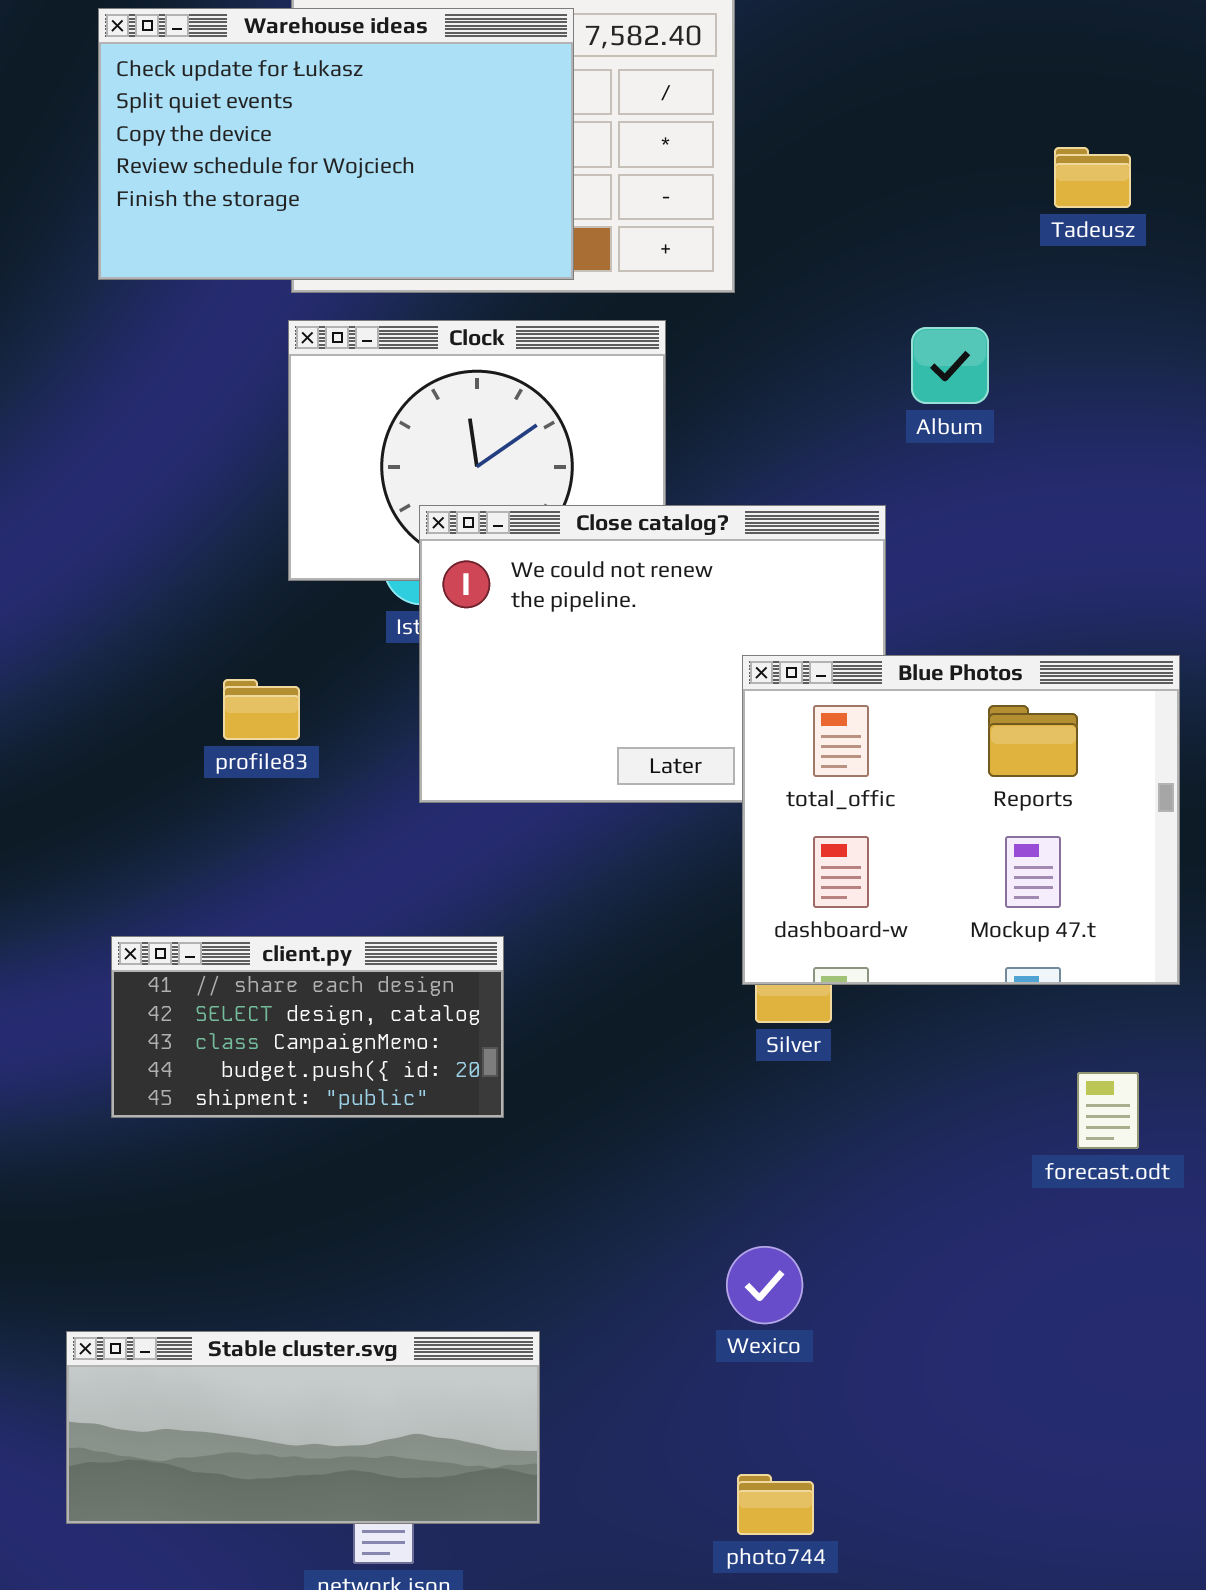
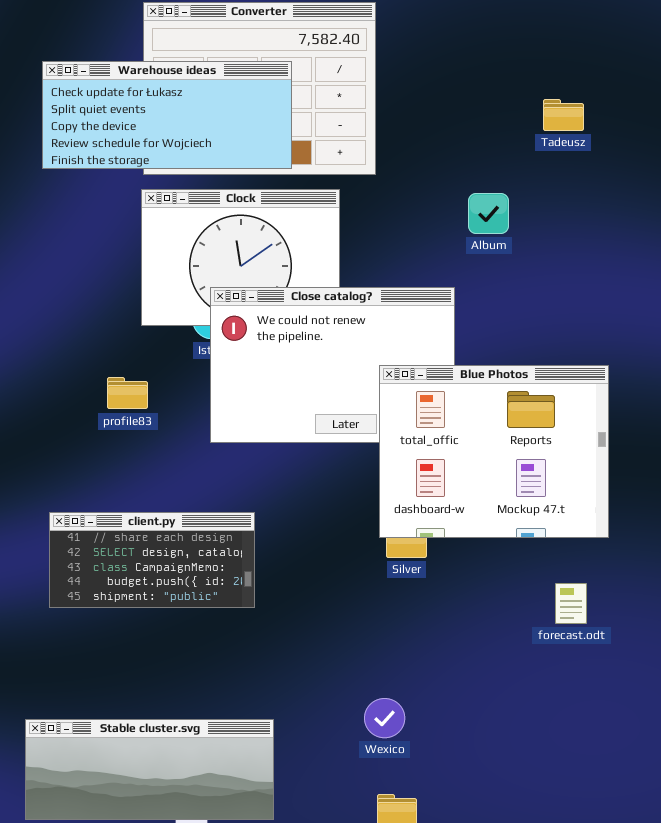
Warehouse ideas: [98,8,574,280] -> [42,61,292,169], resized
Wexico: [726,1246,803,1324] -> [364,698,405,738], moved

